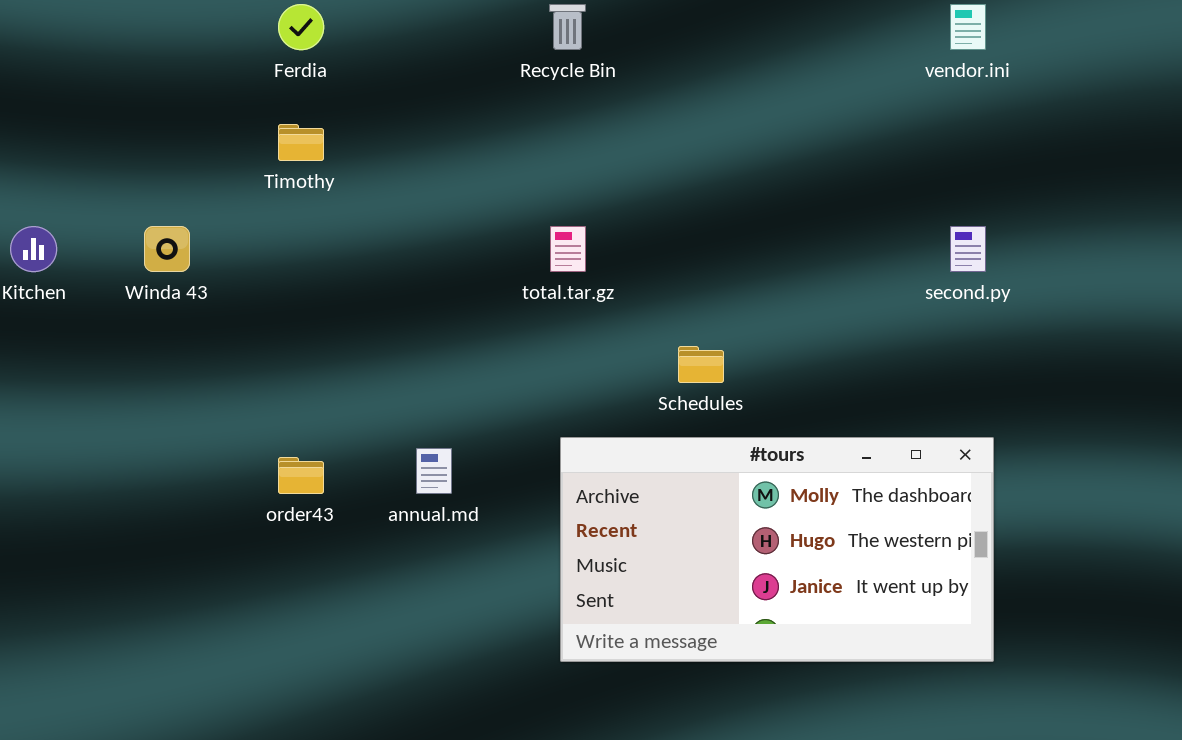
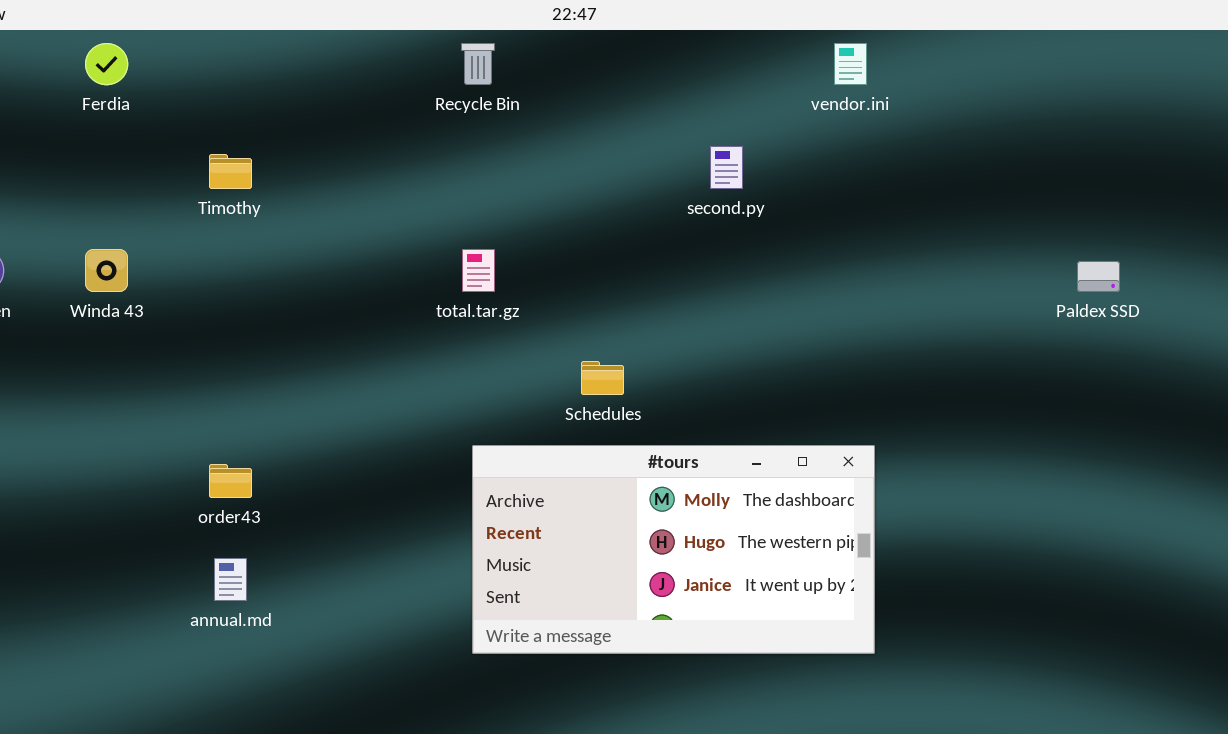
Ferdia: [278,4,324,50] -> [85,43,128,85], moved
second.py: [950,226,986,272] -> [710,146,743,189], moved
annual.md: [416,448,452,494] -> [214,558,247,601], moved

